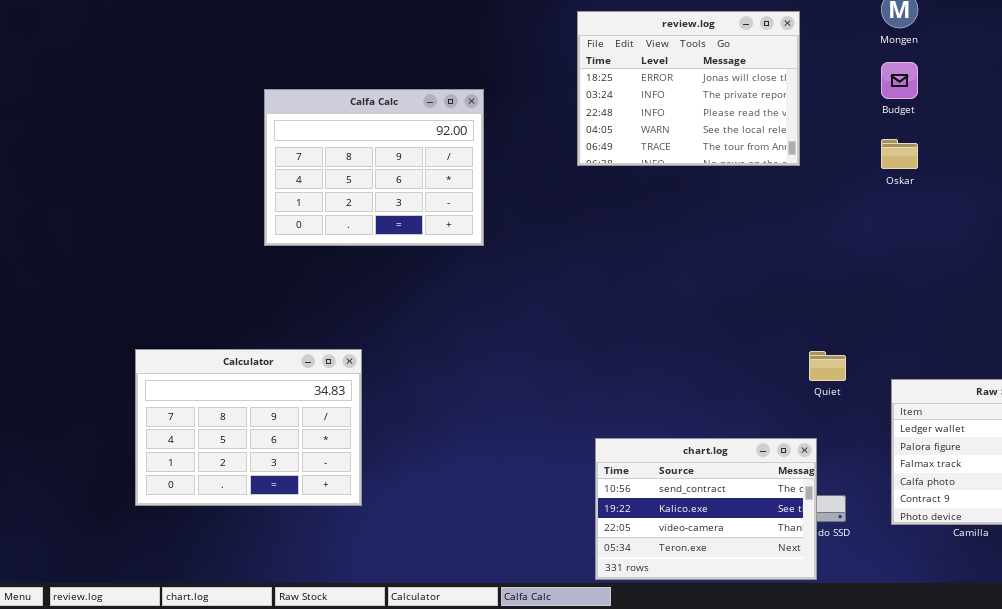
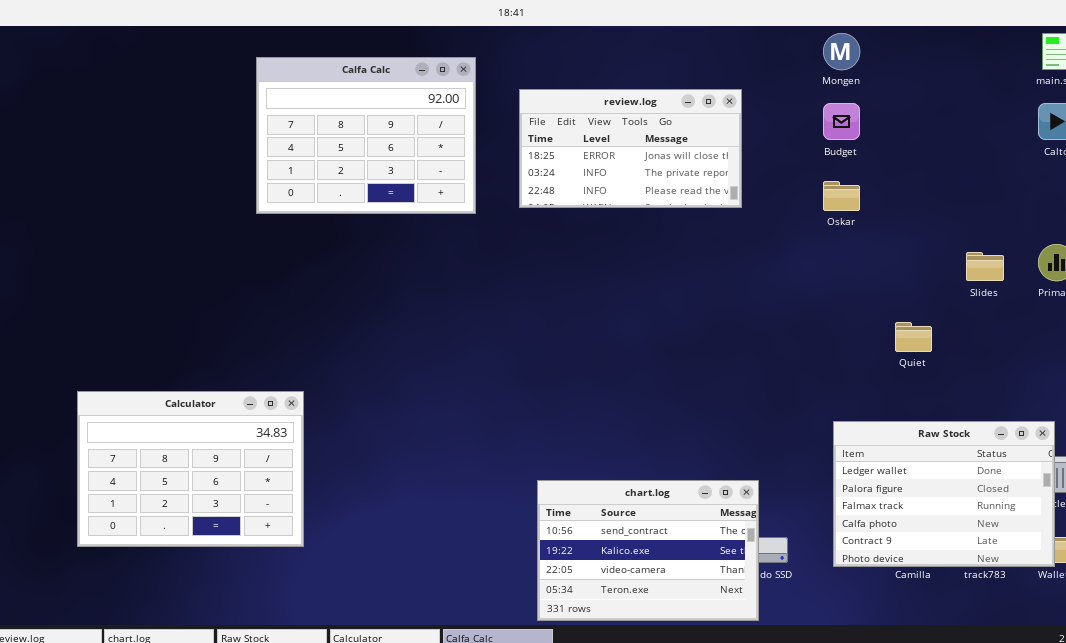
review.log: [577,11,800,166] -> [519,89,742,208], resized
Calfa Calc: [264,89,484,246] -> [256,57,476,214], moved
Quiet: [809,351,846,381] -> [895,322,932,352], moved

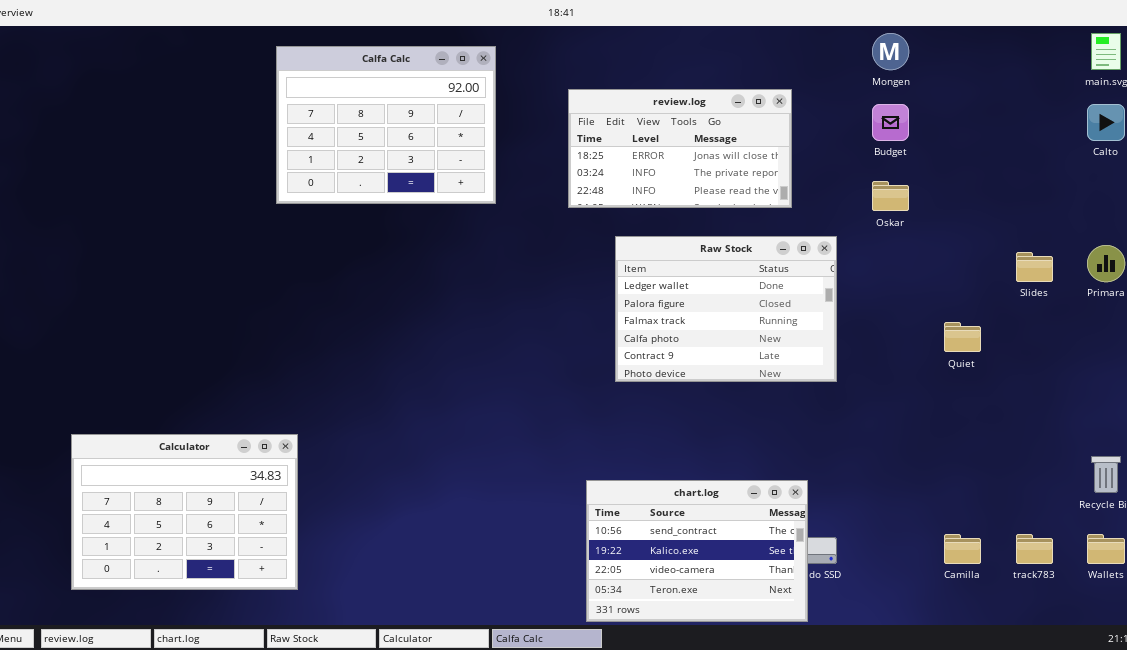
Calfa Calc: [256,57,476,214] -> [276,46,496,204], moved
Calculator: [77,391,304,547] -> [71,434,298,590], moved
Raw Stock: [833,421,1055,567] -> [615,236,837,382], moved

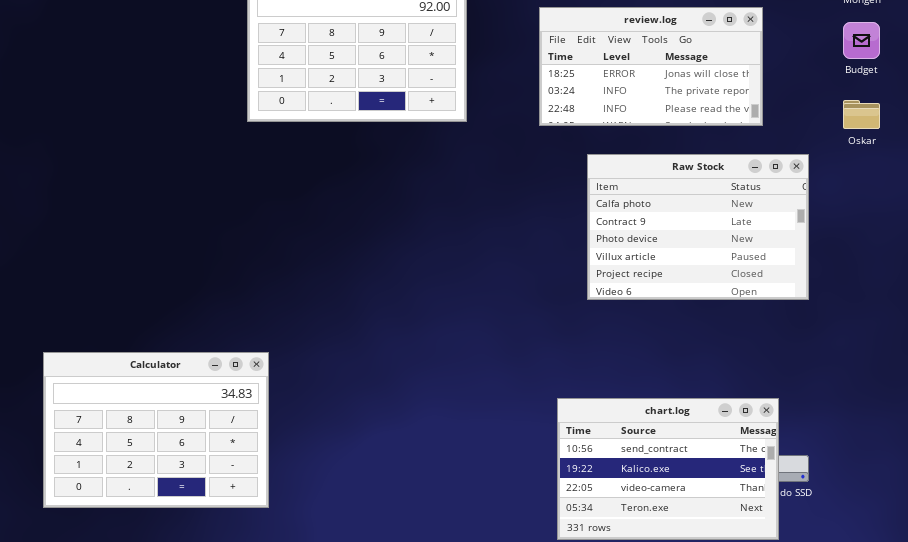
Raw Stock: [615,236,837,382] -> [587,154,809,300], scrolled down 3 rows

